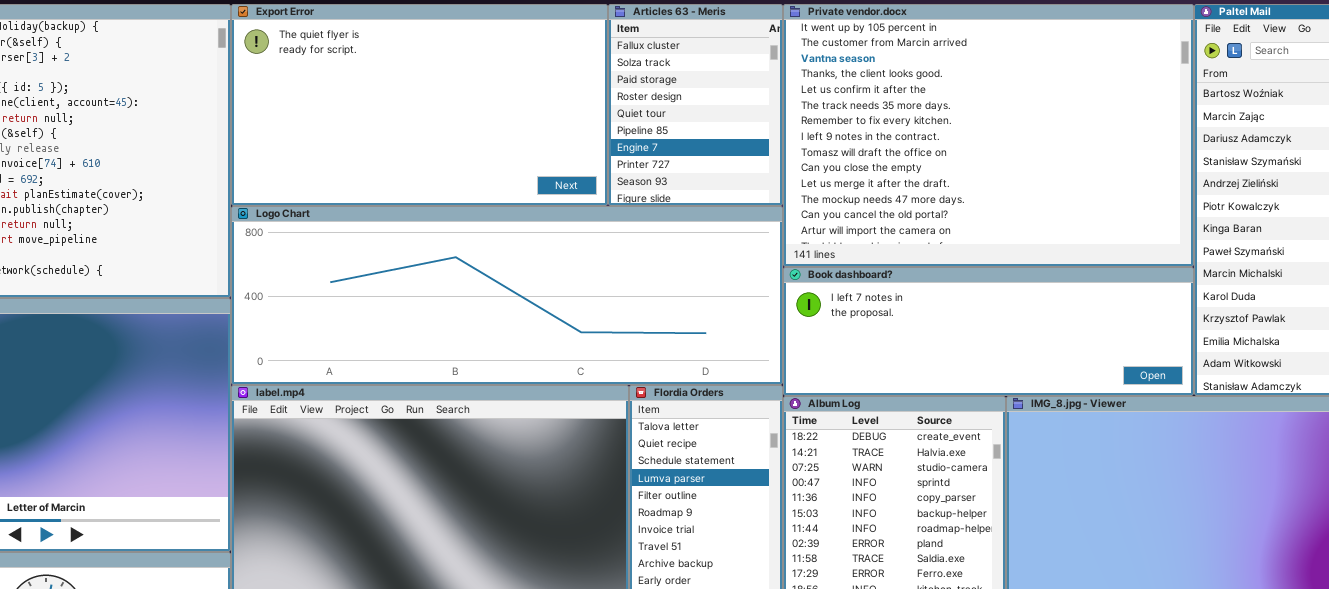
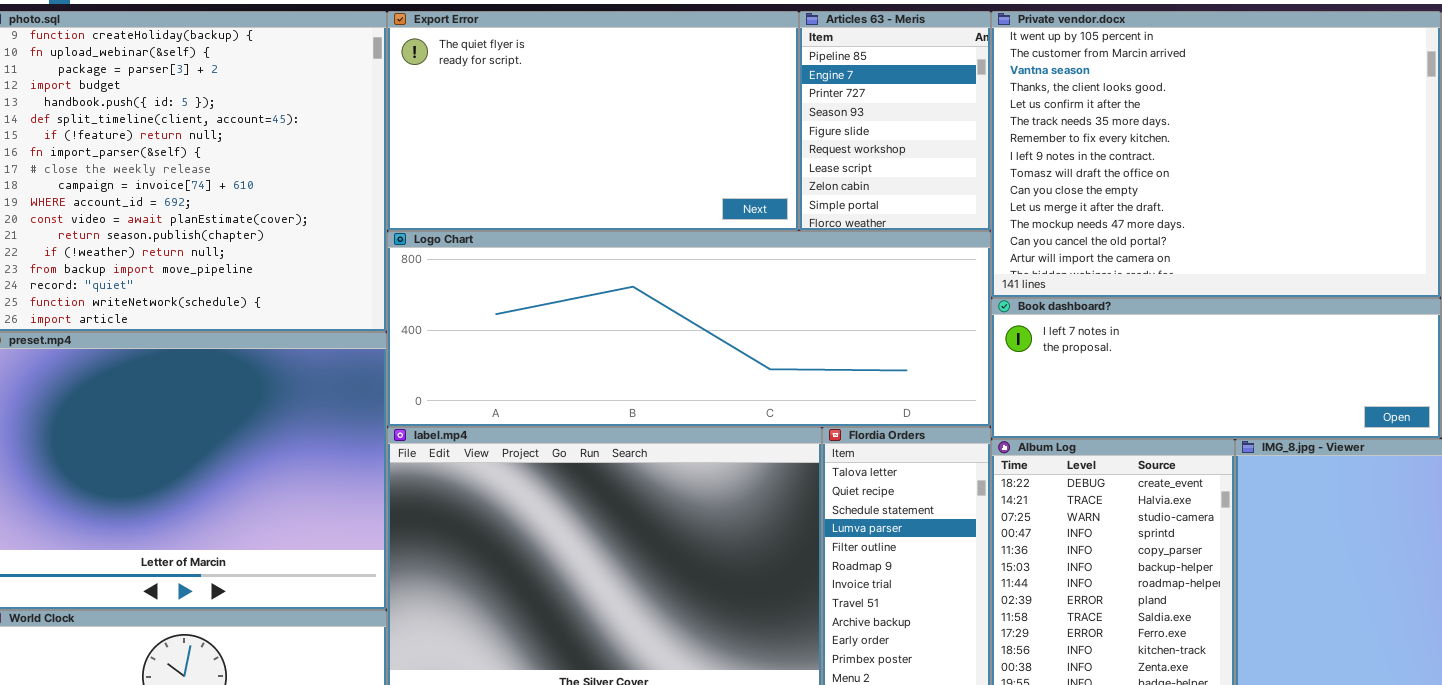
Articles 63 - Meris: [608,4,783,206] -> [799,11,991,231], scrolled down 5 rows

